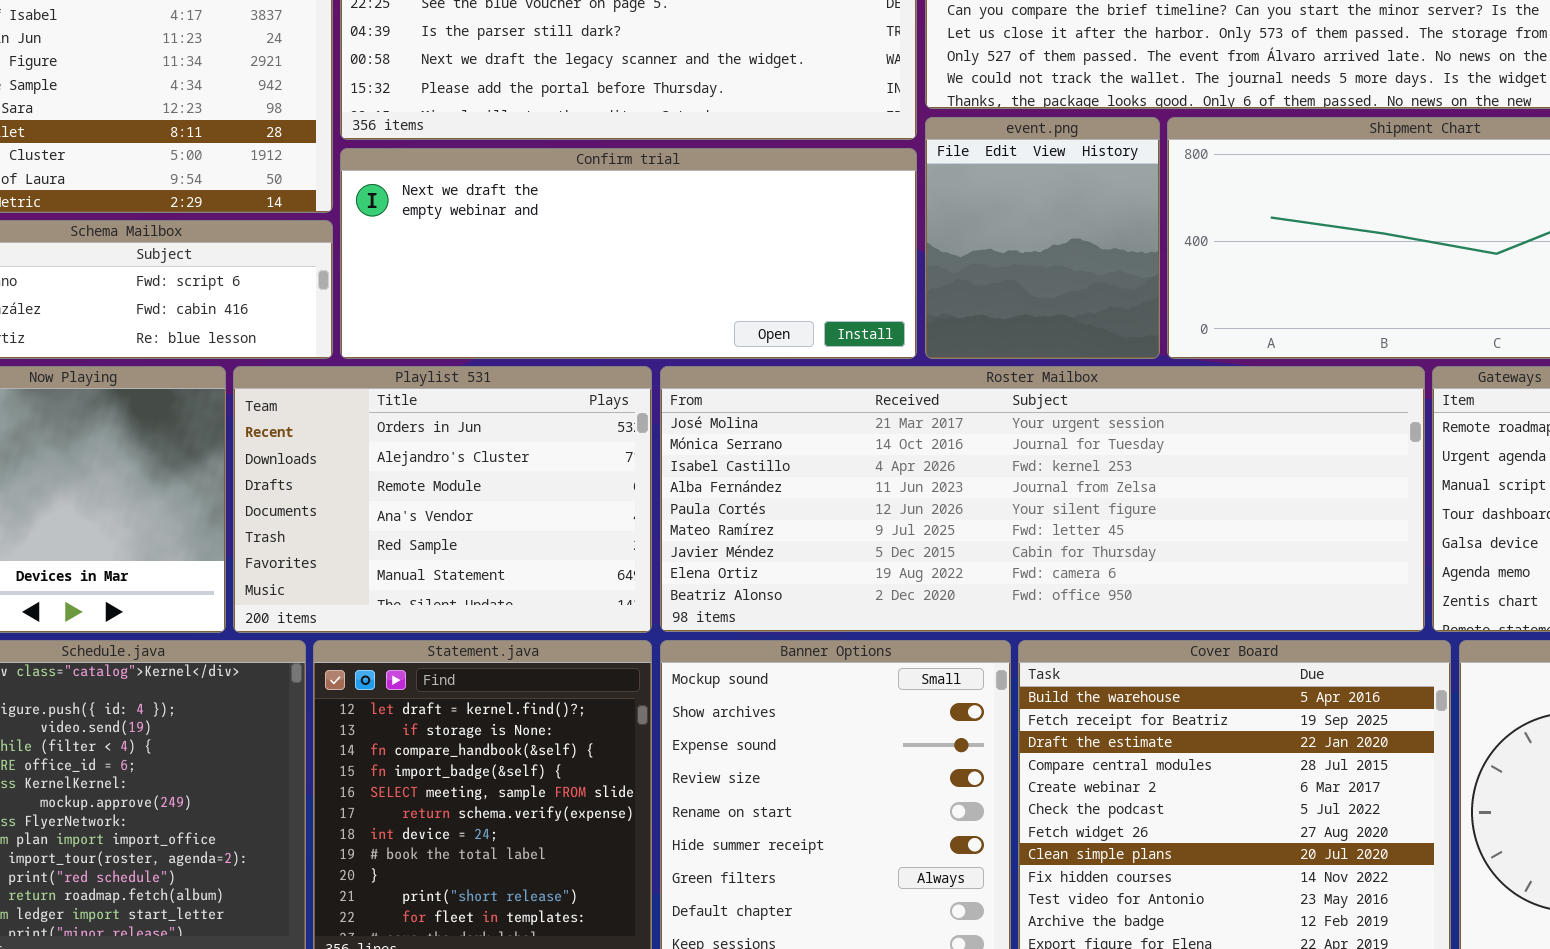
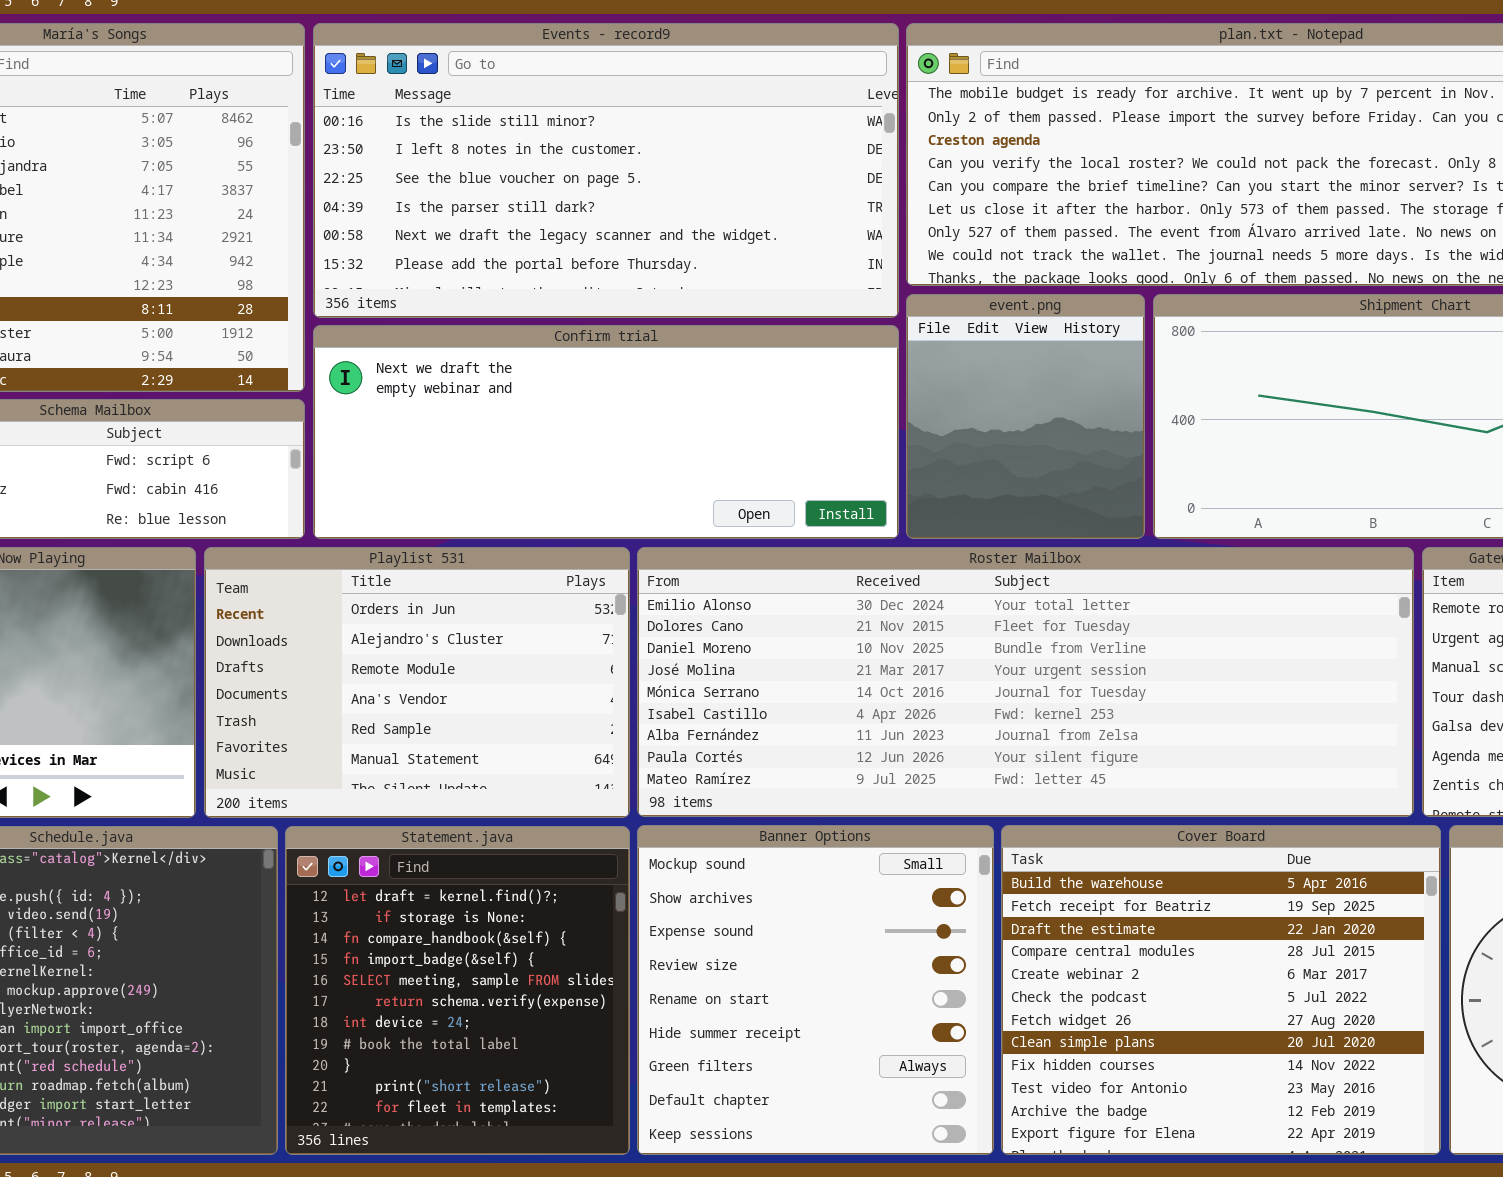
Roster Mailbox: [660,366,1425,632] -> [637,547,1414,817], scrolled up 3 rows

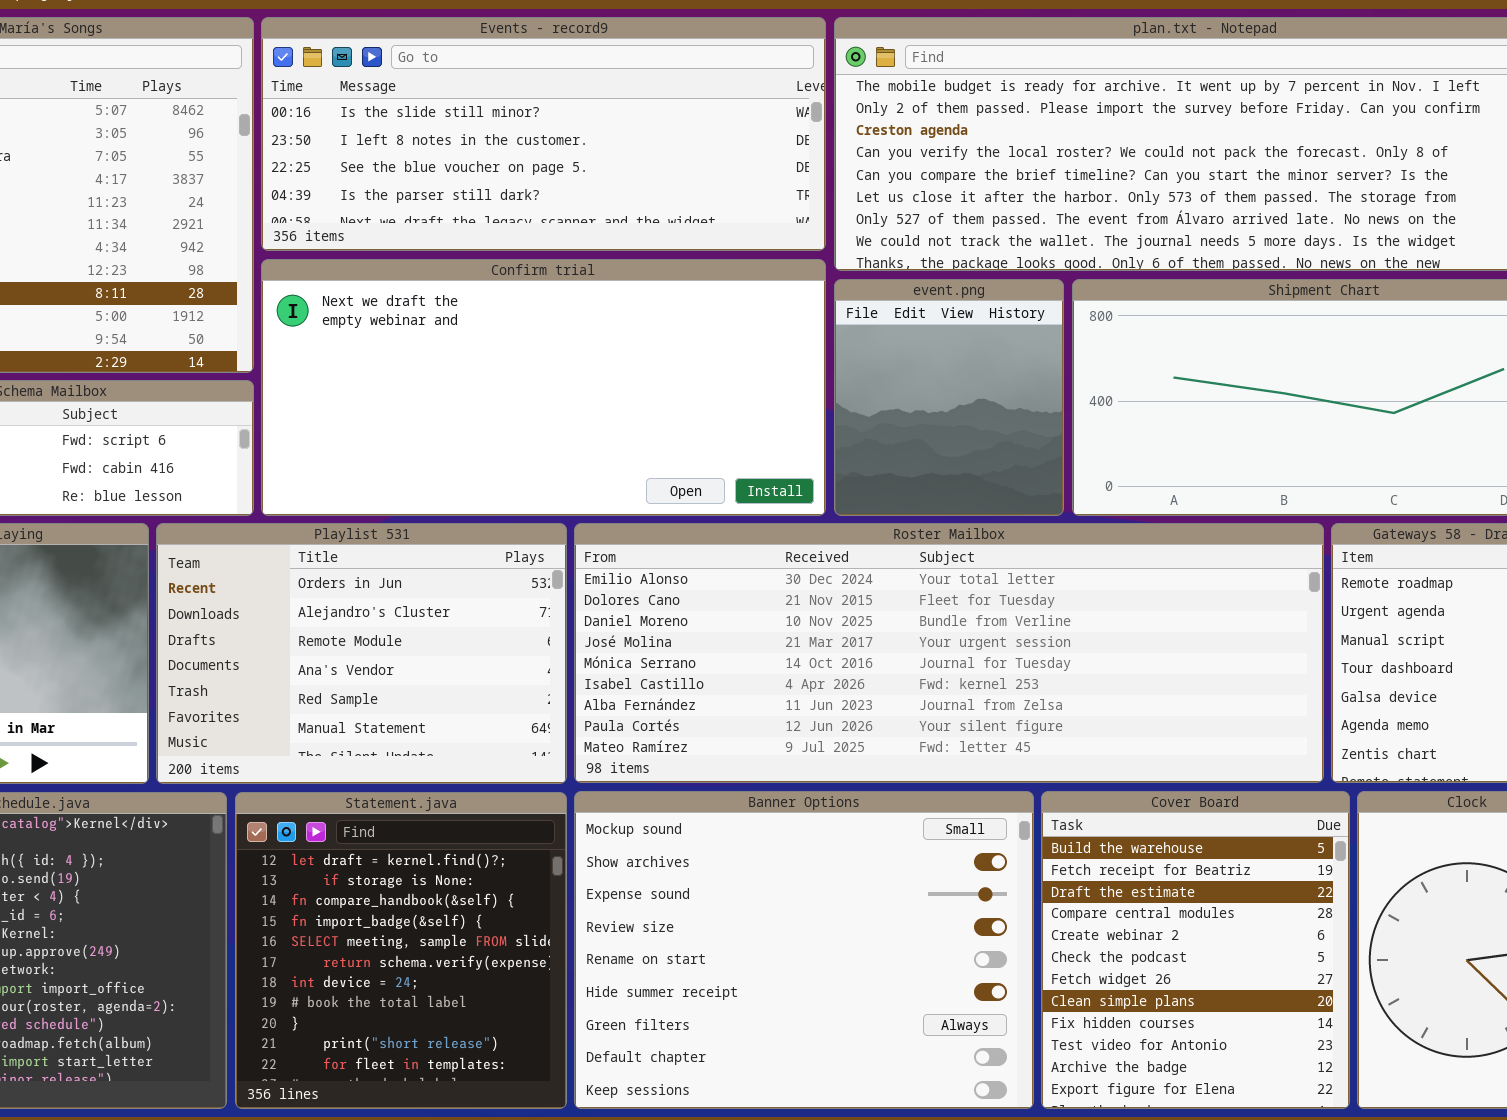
Events - record9: [313,23,899,318] -> [261,17,826,251], resized
Confirm trial: [313,325,899,539] -> [261,259,826,516], resized
Banner Options: [637,825,994,1155] -> [574,791,1034,1109], resized
Cover Board: [1001,825,1441,1155] -> [1041,791,1350,1109], resized

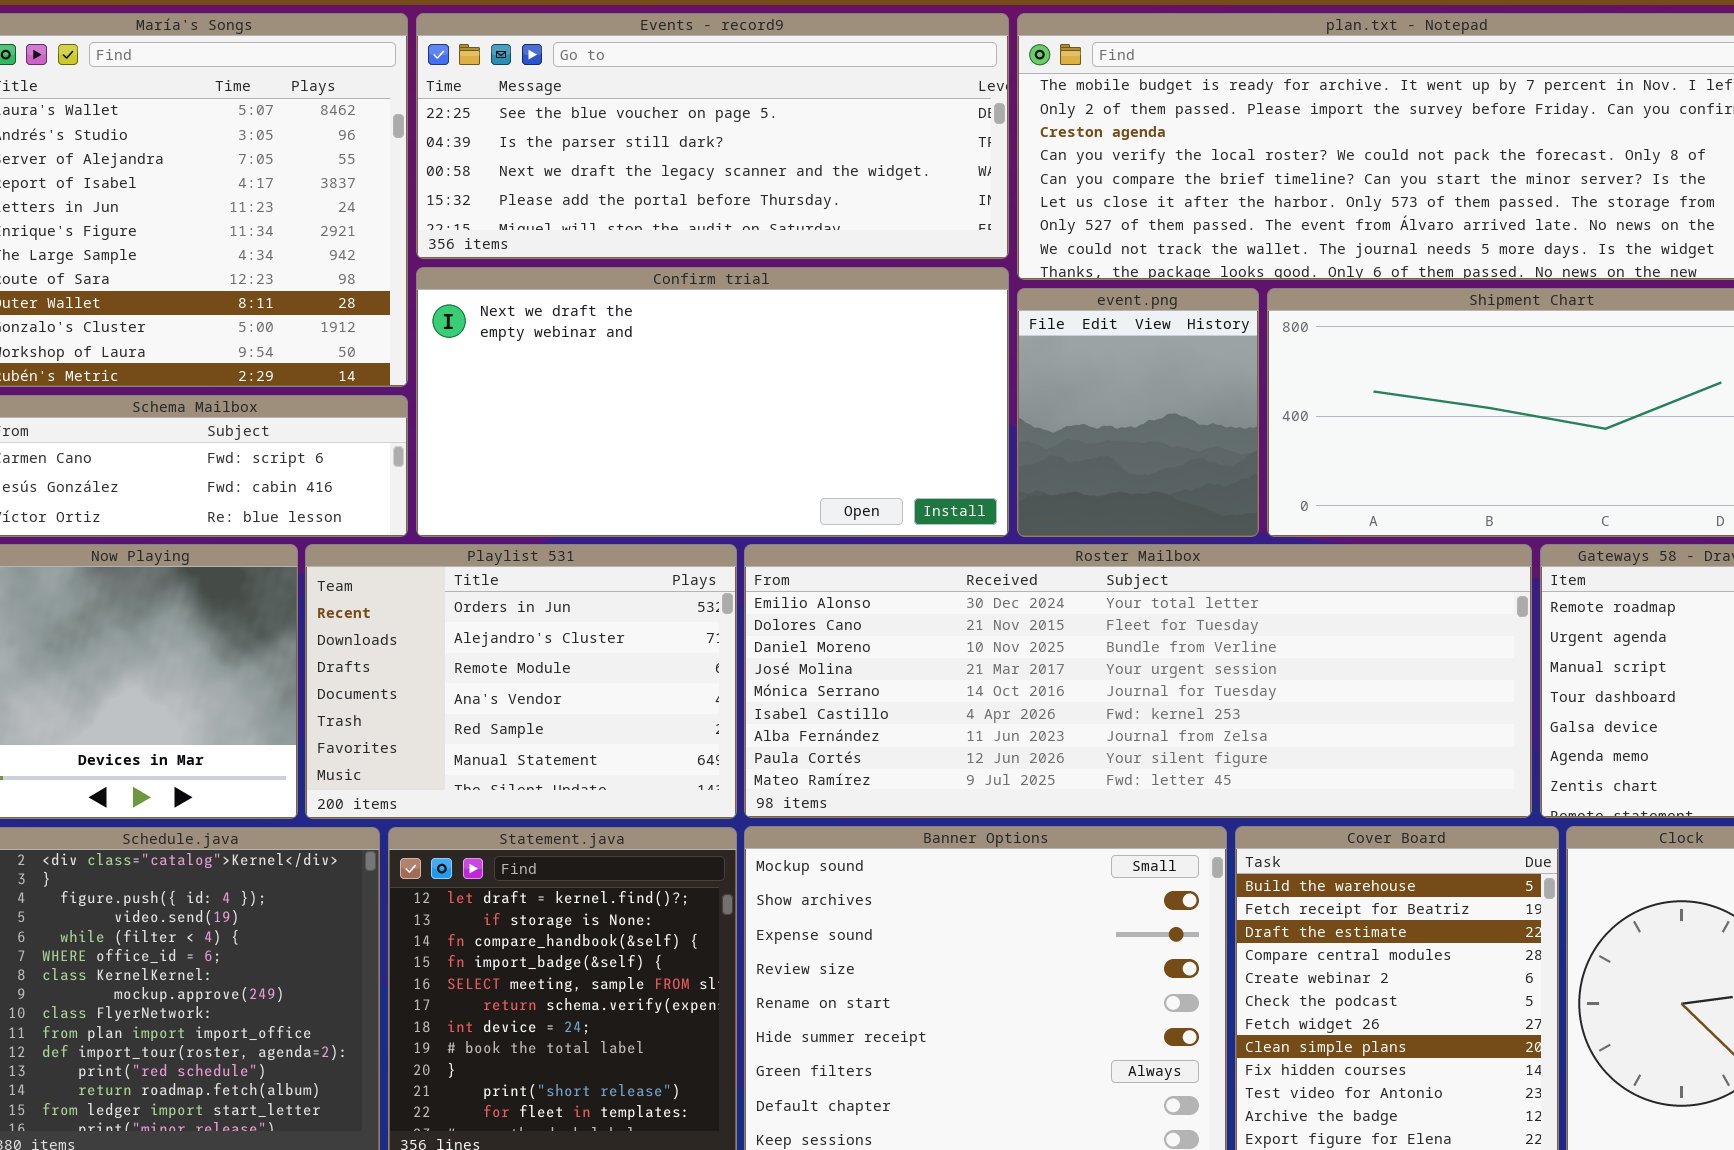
Events - record9: [261,17,826,251] -> [416,13,1009,259], scrolled down 2 rows

